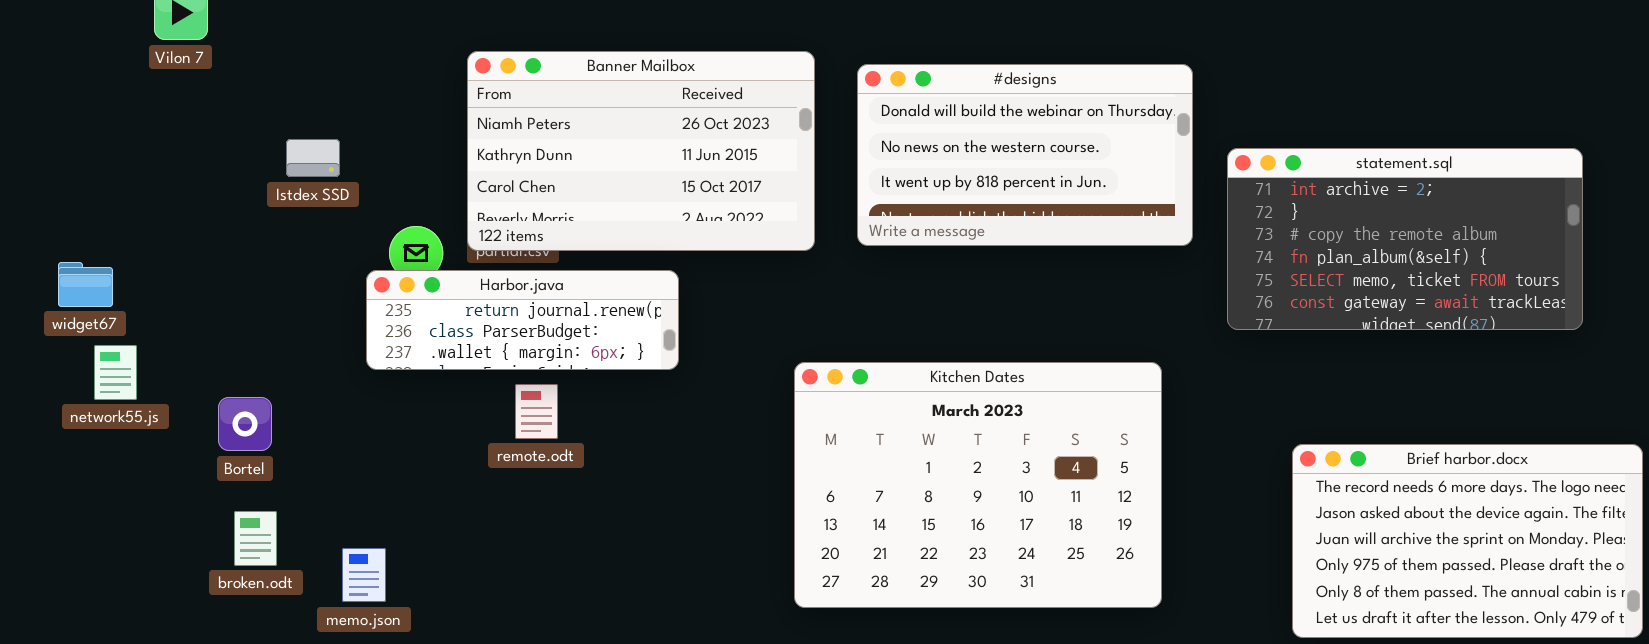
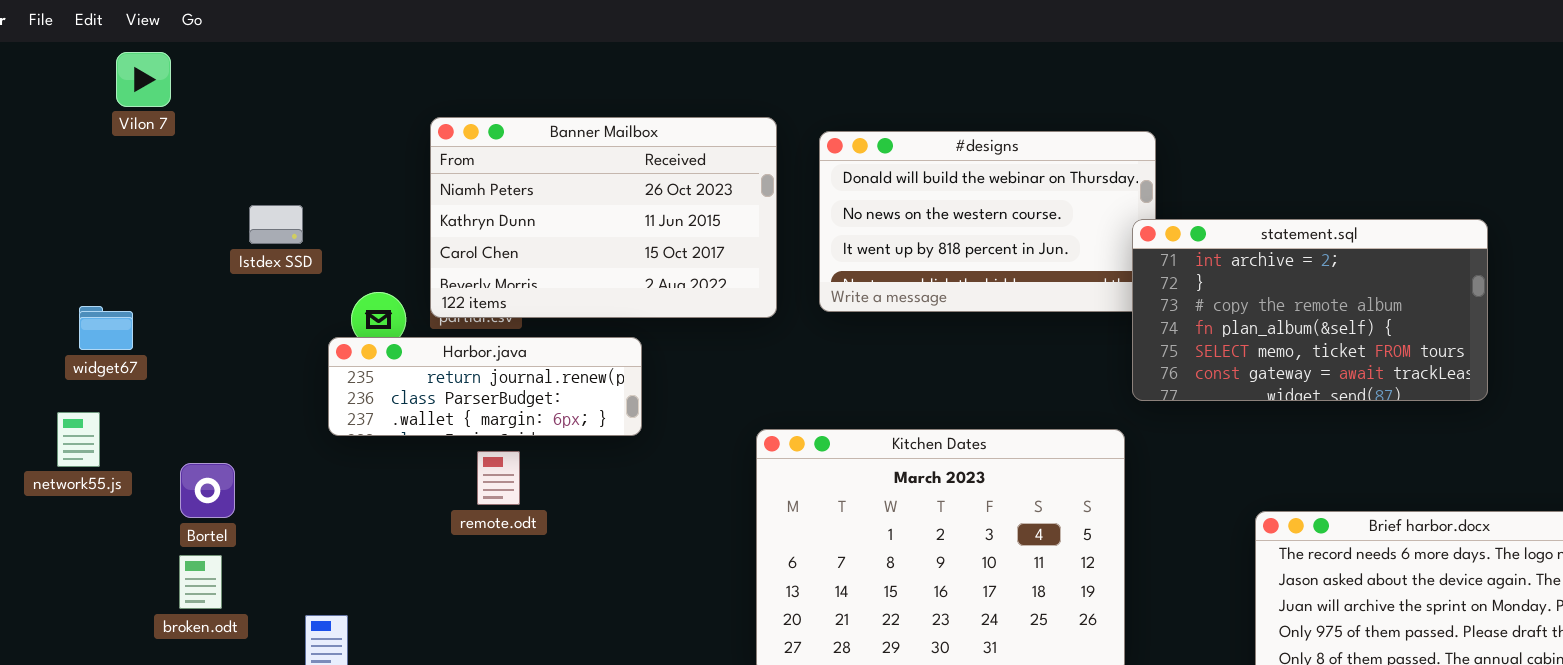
statement.sql: [1227,148,1583,330] -> [1132,219,1488,401], moved
widget67: [58,262,113,307] -> [79,306,133,350], moved
broken.odt: [234,511,277,566] -> [179,555,222,609], moved

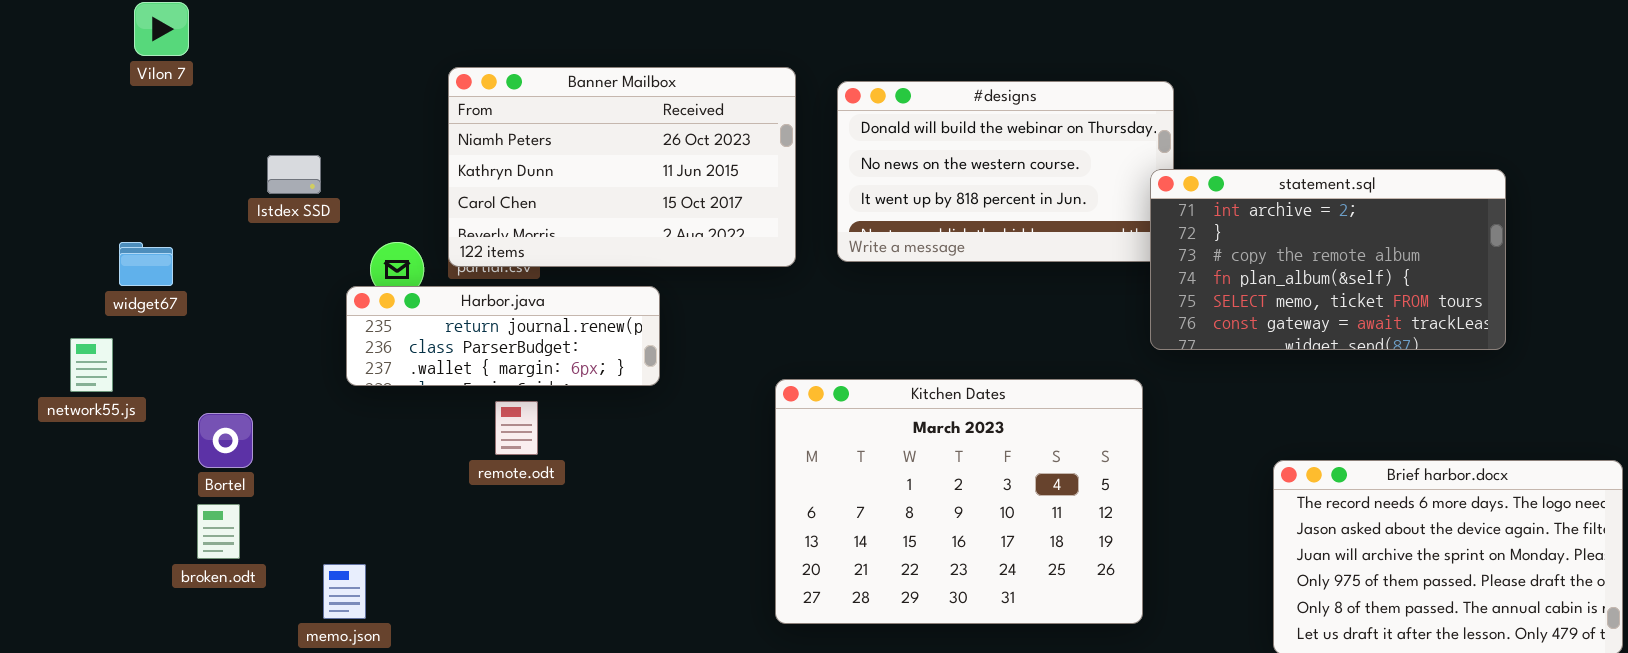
widget67: [79,306,133,350] -> [119,242,173,286], moved
network55.js: [57,412,100,467] -> [70,338,113,392], moved

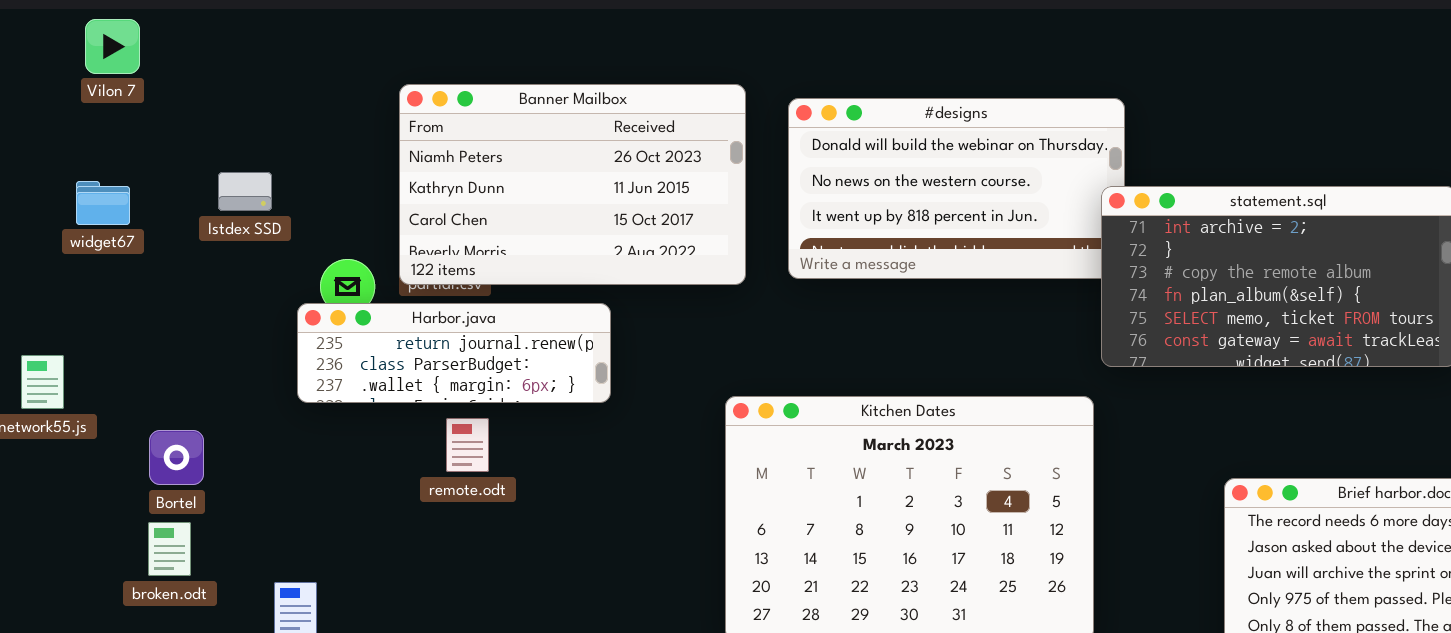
widget67: [119,242,173,286] -> [76,181,130,225], moved

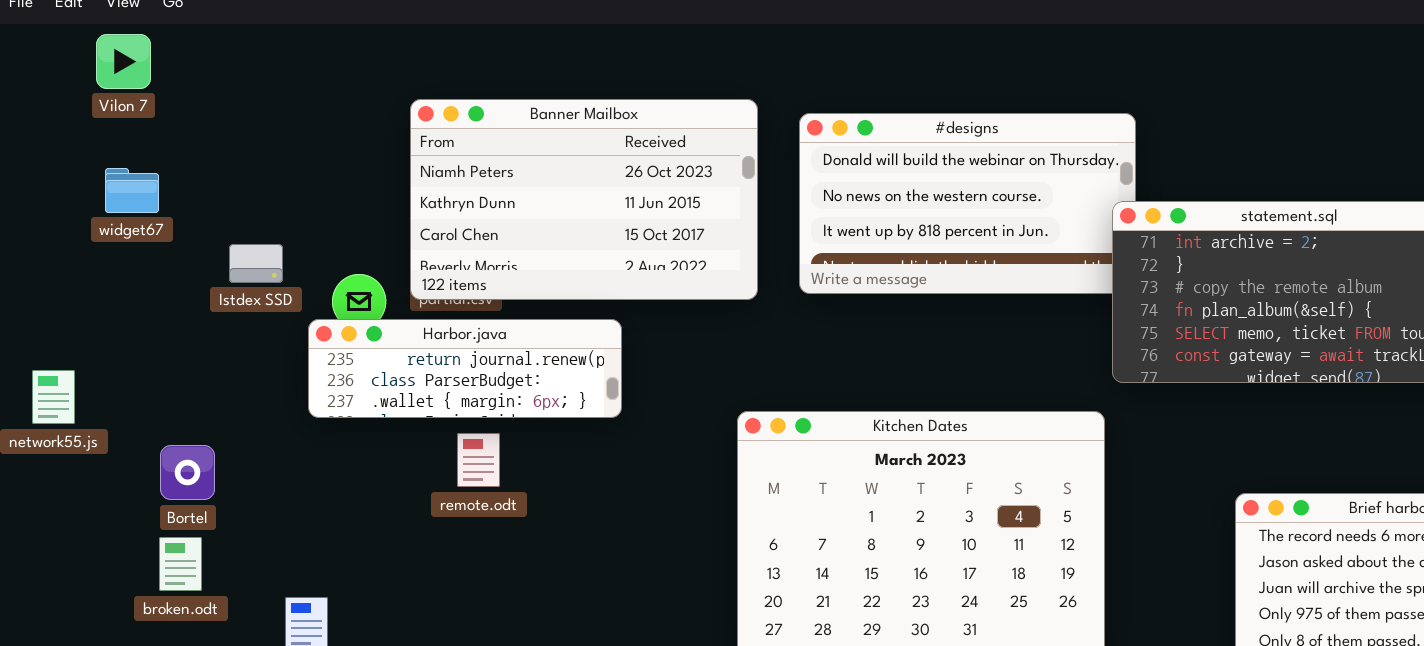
Istdex SSD: [218,172,272,211] -> [229,244,283,283], moved
widget67: [76,181,130,225] -> [105,168,159,213], moved

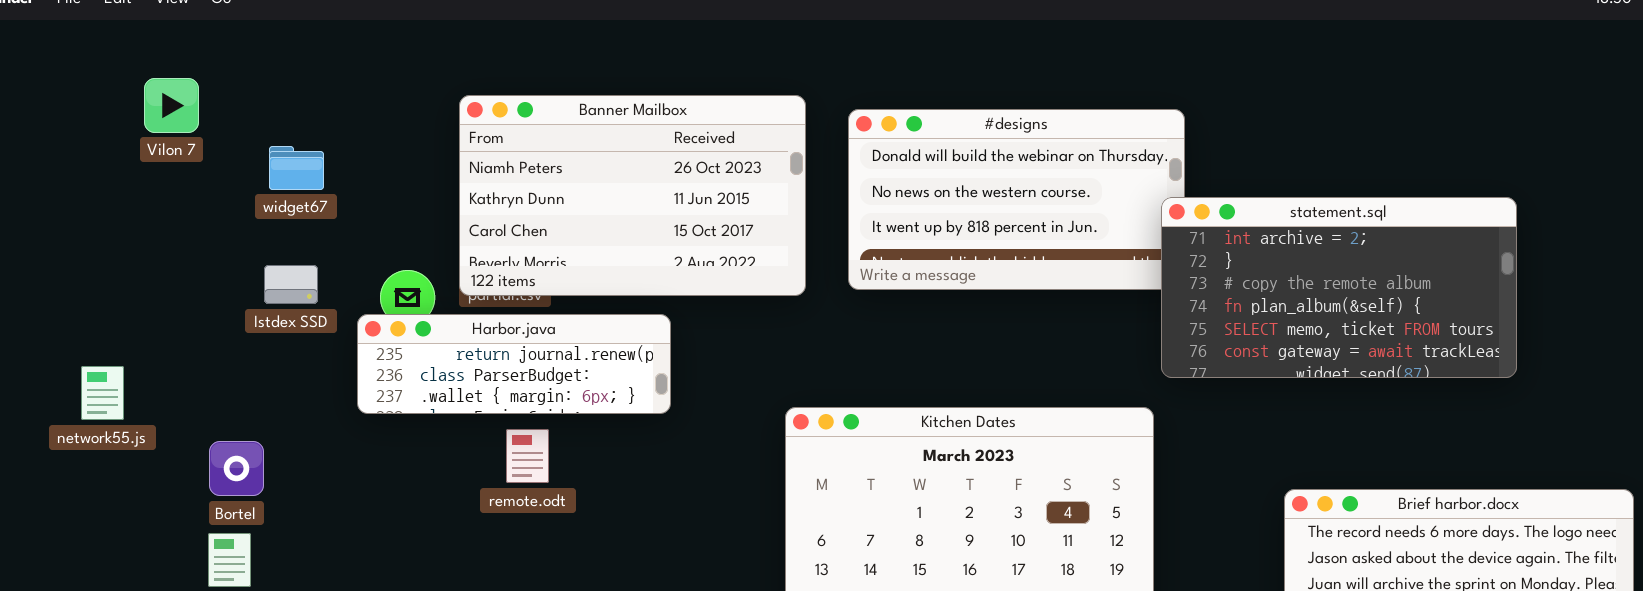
Vilon 7: [96,34,151,89] -> [144,78,199,133], moved
widget67: [105,168,159,213] -> [269,146,324,190], moved
Istdex SSD: [229,244,283,283] -> [264,265,318,304], moved

